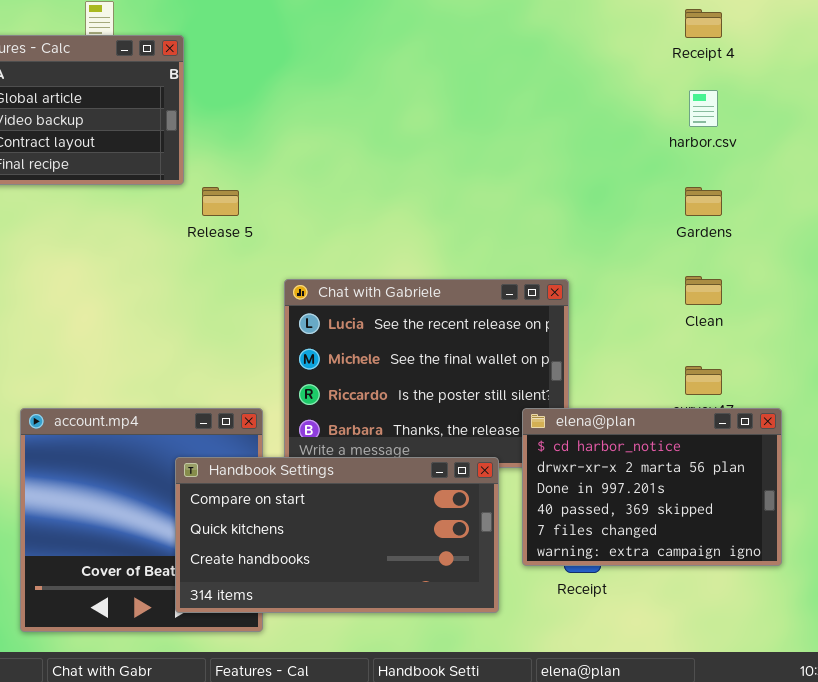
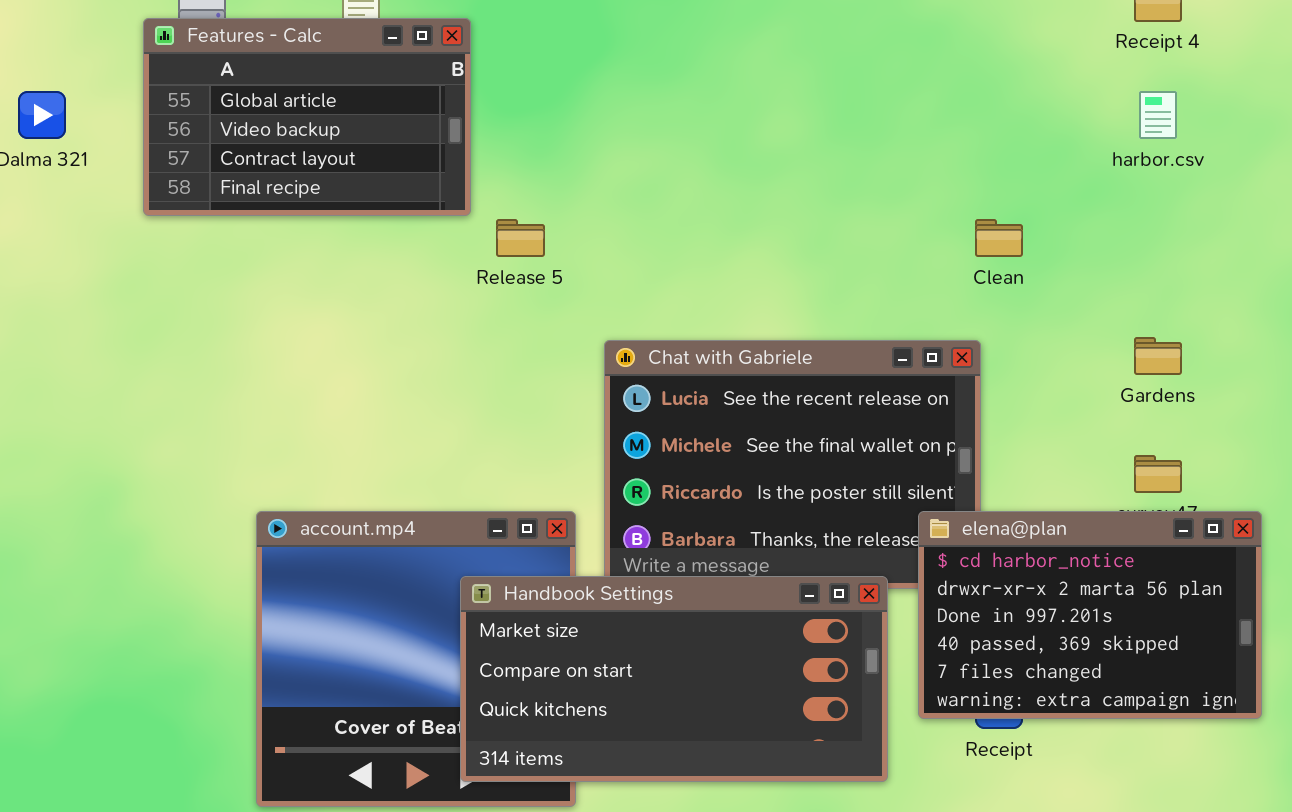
Gardens: [685,187,722,216] -> [1134,337,1182,375], moved
Clean: [685,276,722,305] -> [975,219,1023,257], moved
Handbook Settings: [175,457,499,613] -> [460,576,888,782], scrolled up 1 row

